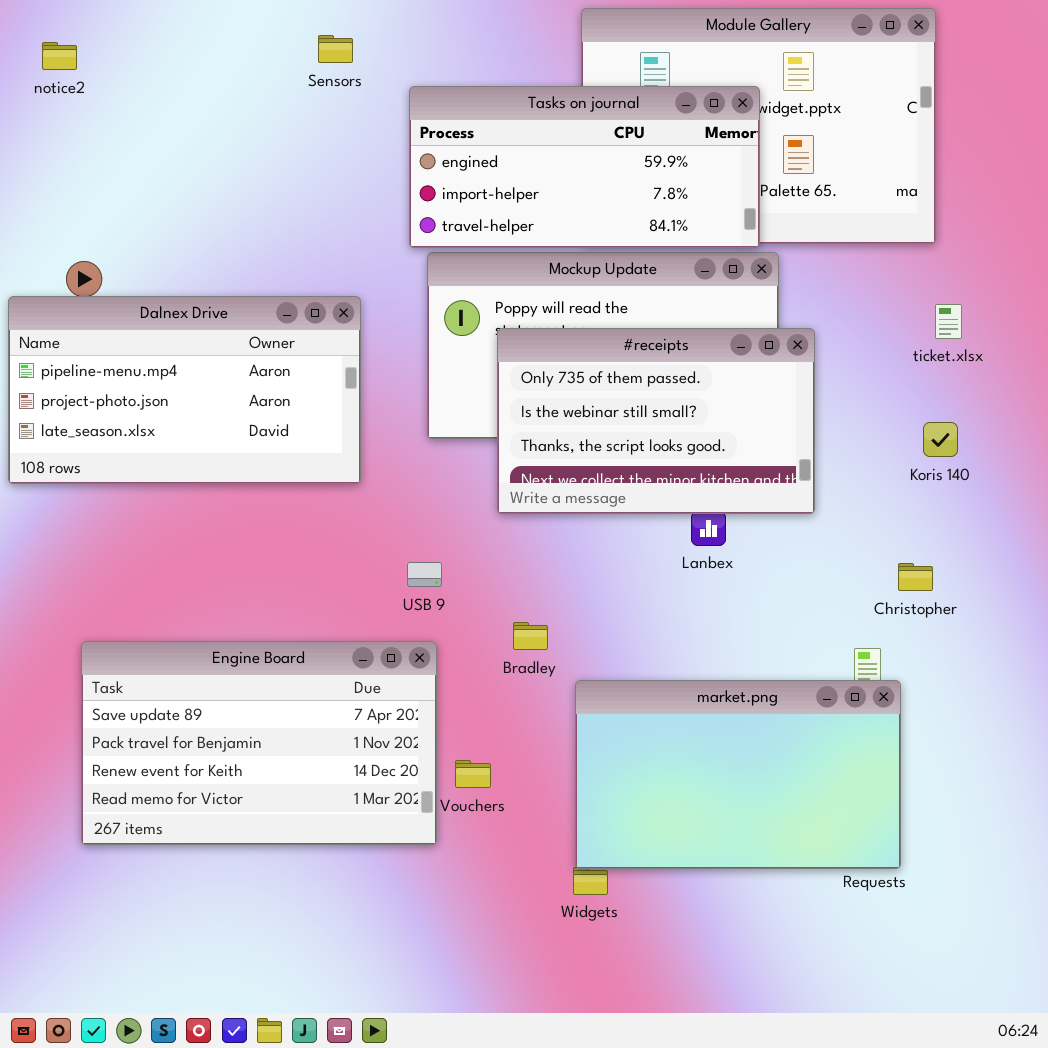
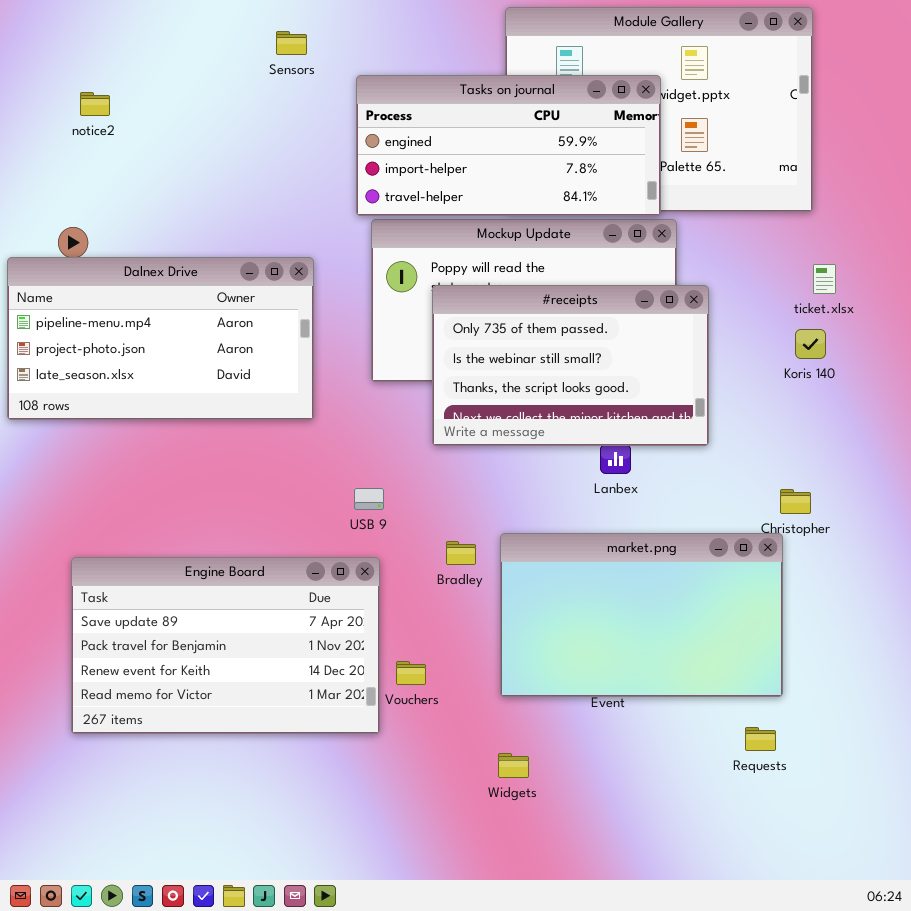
notice2: [42,42,77,70] -> [80,92,110,116], moved
Koris 140: [923,422,958,457] -> [795,329,826,359], moved
market.png: [575,680,901,869] -> [500,533,783,697], moved

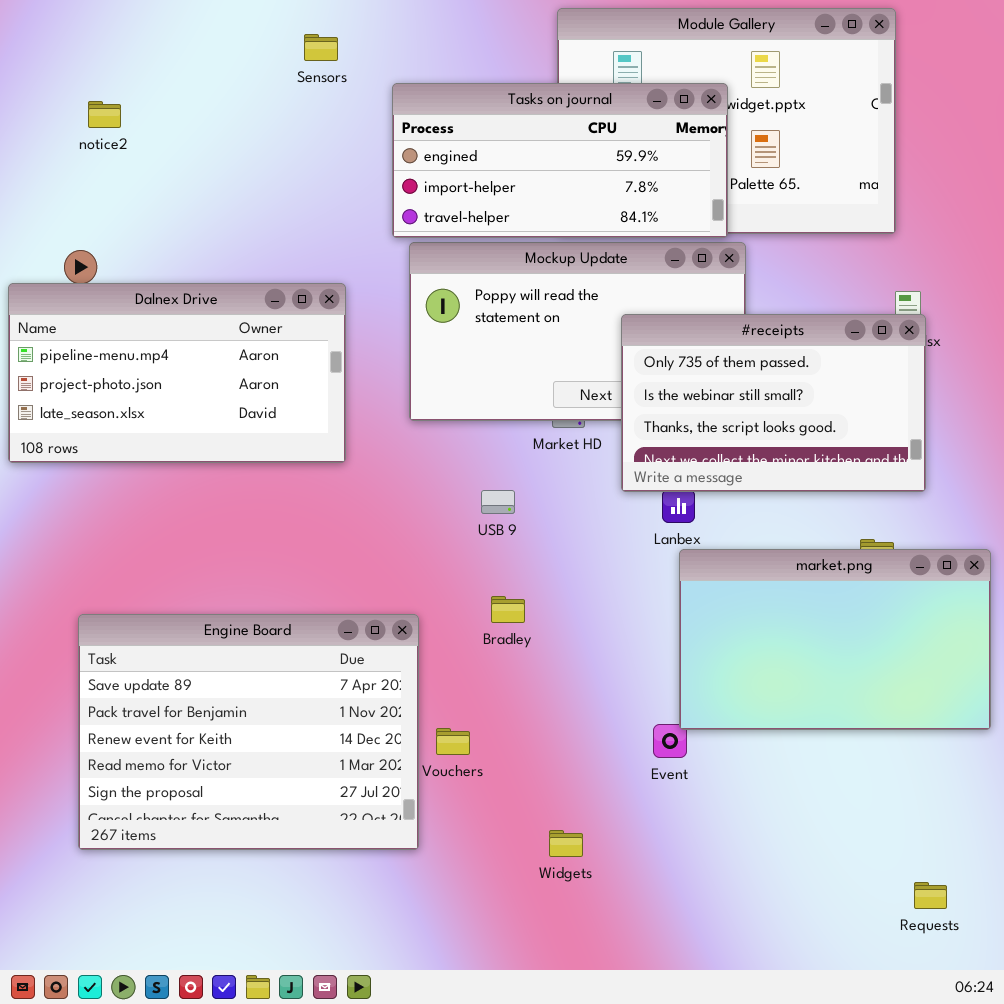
#receipts: [432,285,709,446] -> [621,314,926,492], moved
USB 9: [354,488,384,510] -> [481,490,515,514], moved
market.png: [500,533,783,697] -> [679,549,991,730], moved
Engine Board: [71,557,380,734] -> [78,614,419,850], resized
Requests: [745,727,776,751] -> [914,882,947,909], moved

